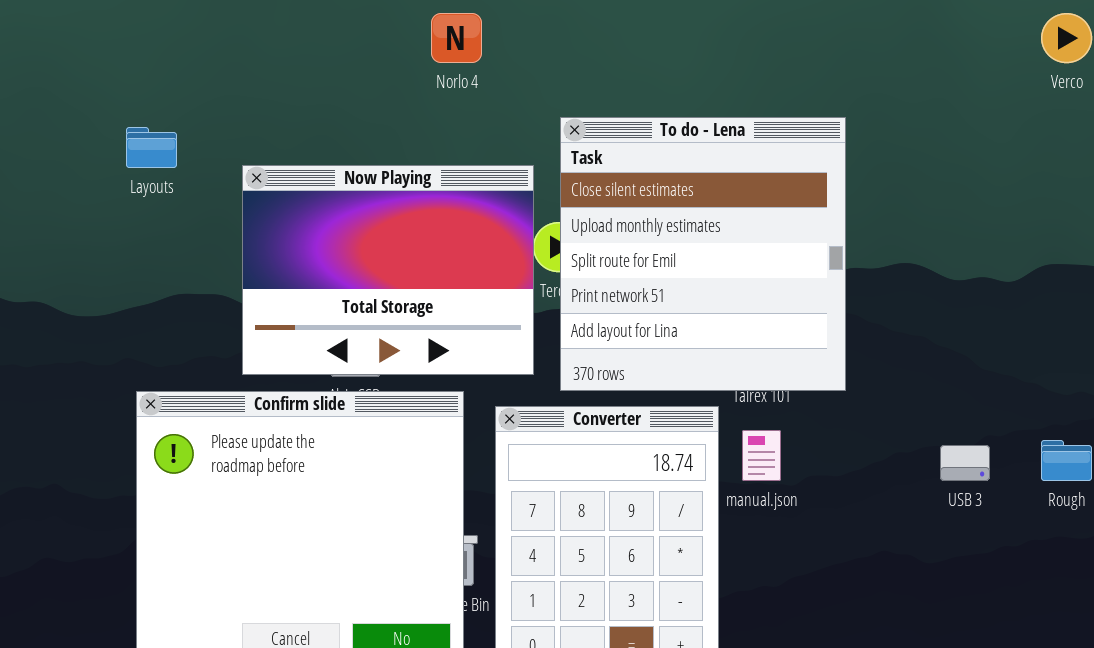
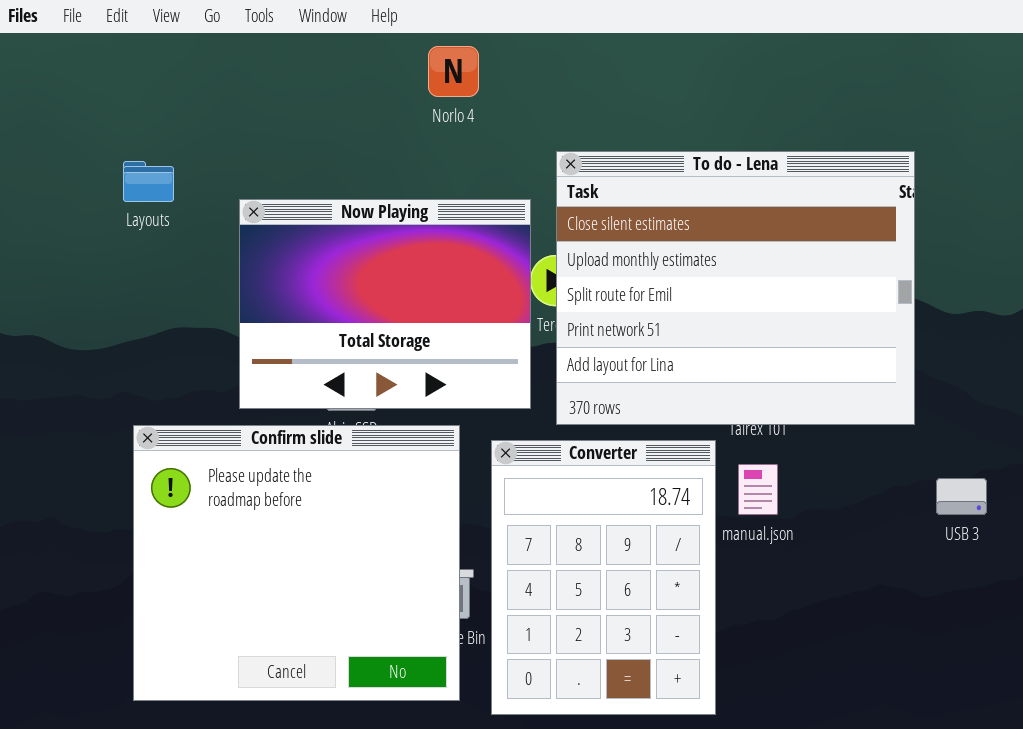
To do - Lena: [560,117,846,391] -> [556,151,915,425], resized

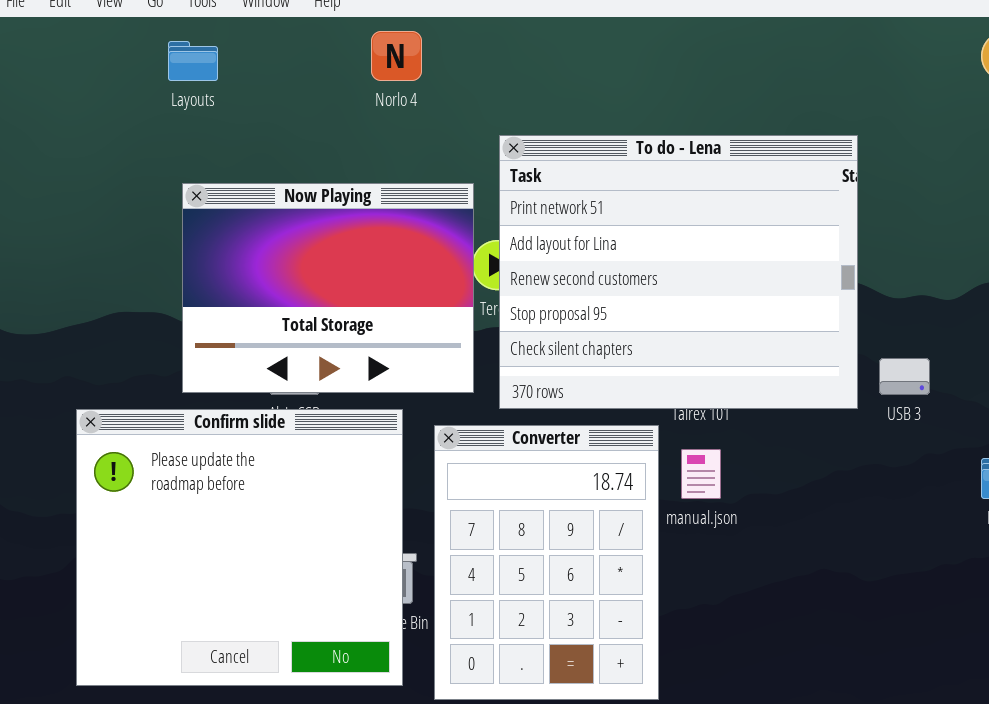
To do - Lena: [556,151,915,425] -> [499,135,858,409], scrolled down 3 rows
Layouts: [123,161,174,202] -> [168,41,218,81], moved
USB 3: [936,478,987,515] -> [879,358,930,395], moved

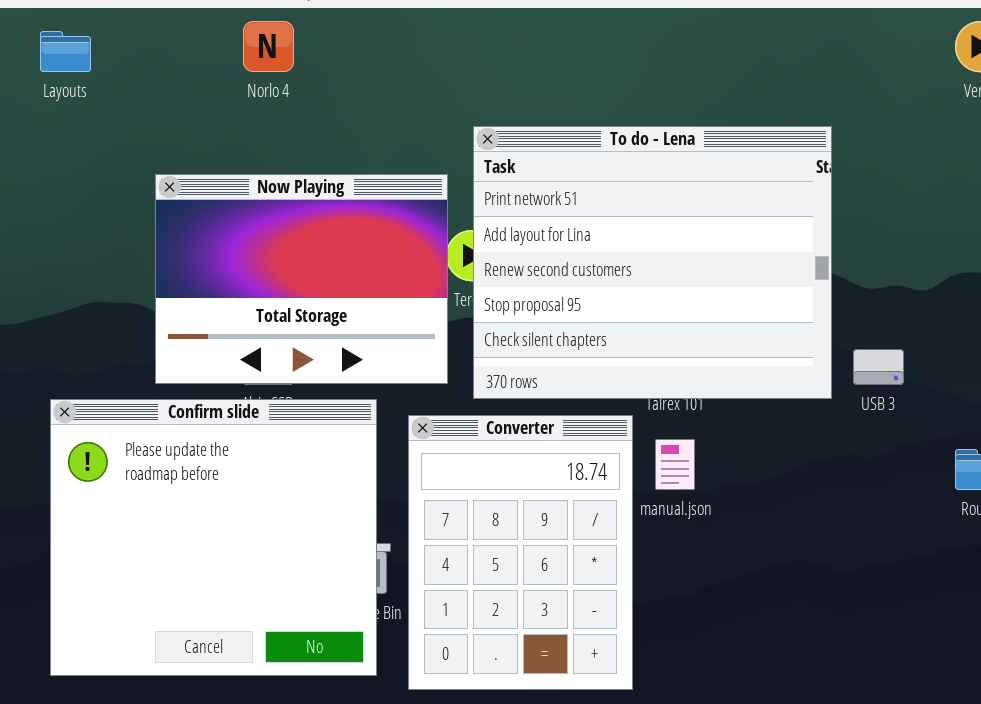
Norlo 4: [371,31,422,81] -> [243,21,294,72], moved
Layouts: [168,41,218,81] -> [40,31,91,72], moved

